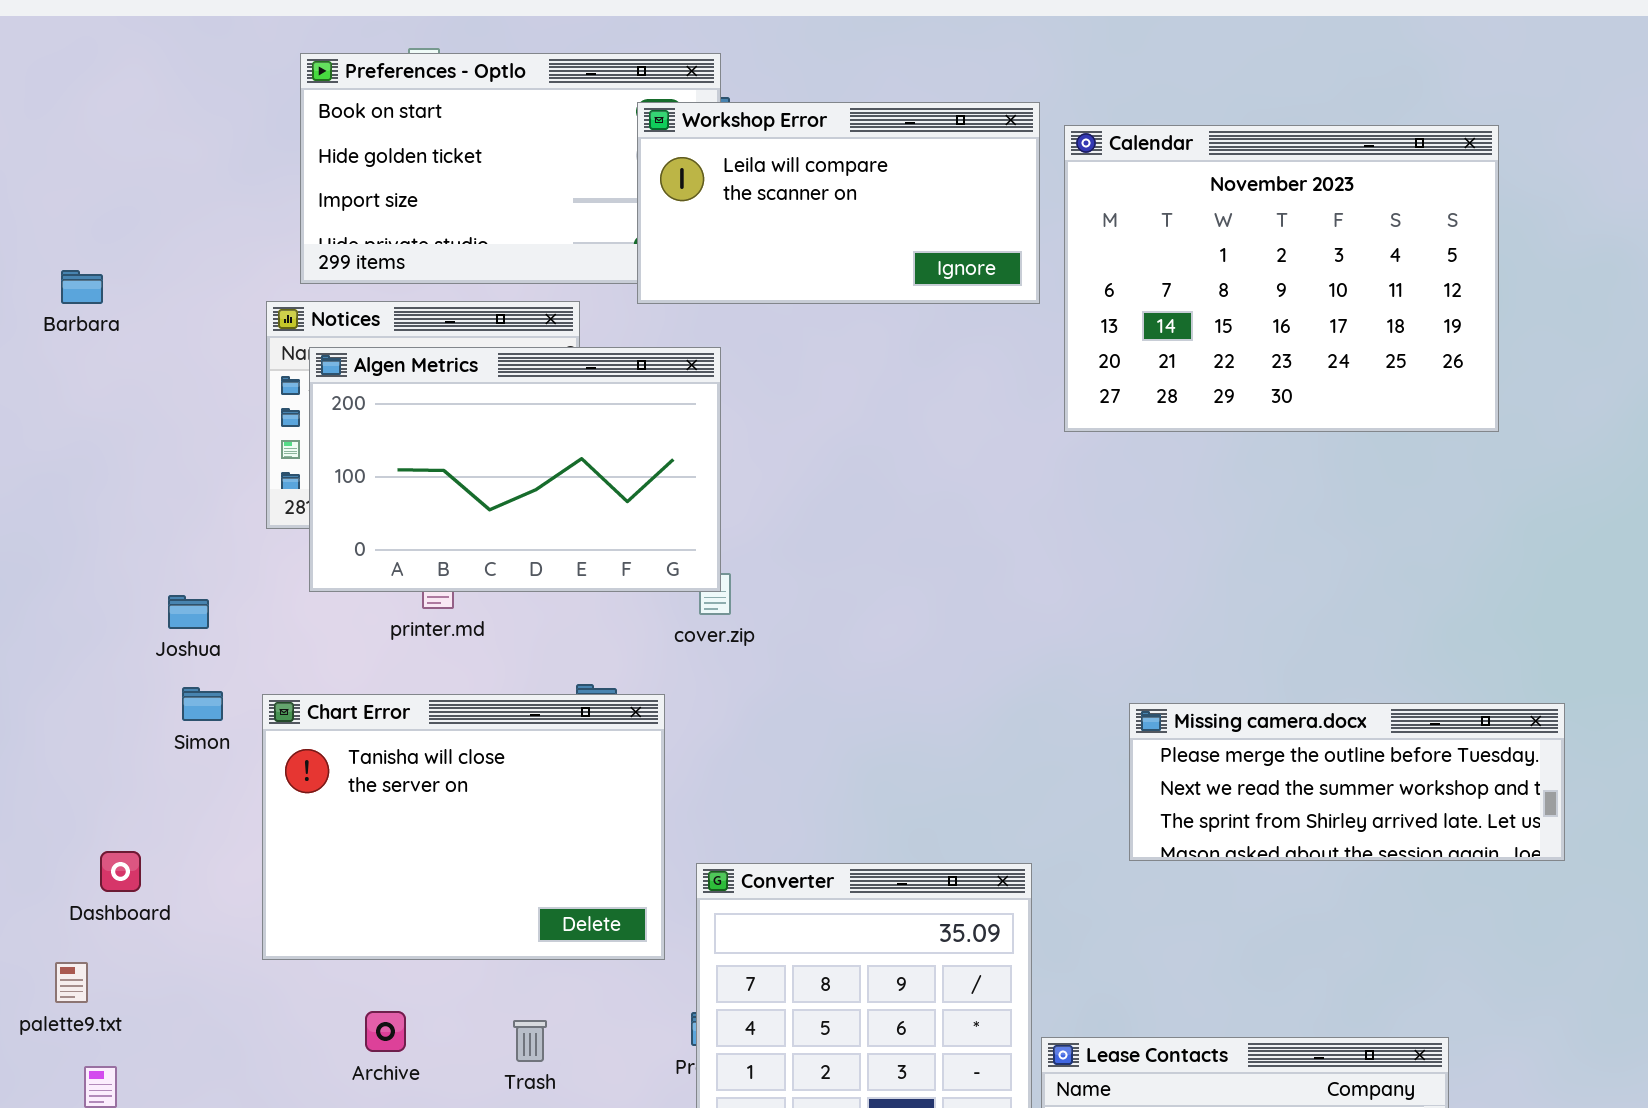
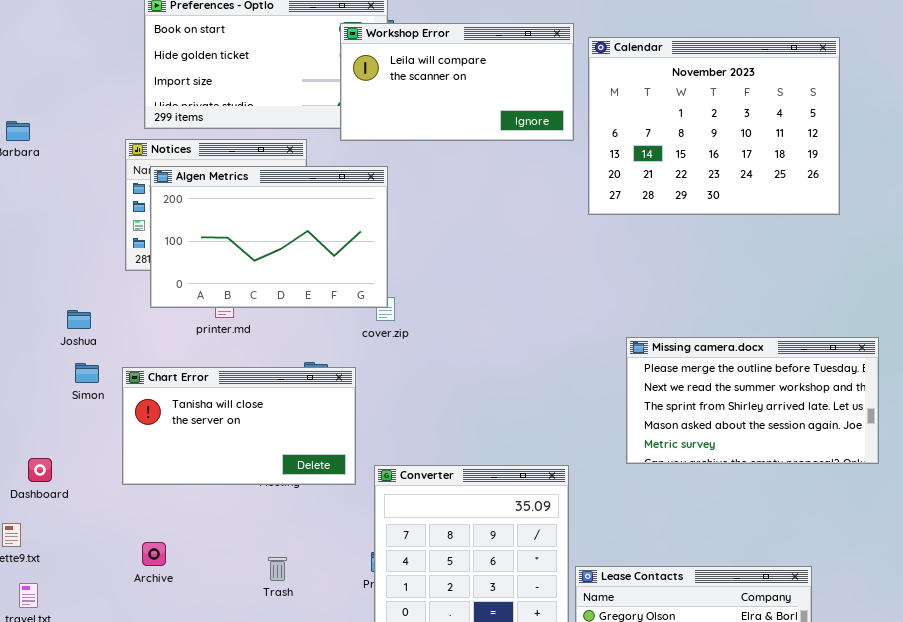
Chart Error: [262,694,665,960] -> [122,367,356,485], resized
Missing camera.docx: [1129,703,1565,861] -> [626,337,879,464], resized
Archive: [365,1011,406,1052] -> [142,542,166,566], moved

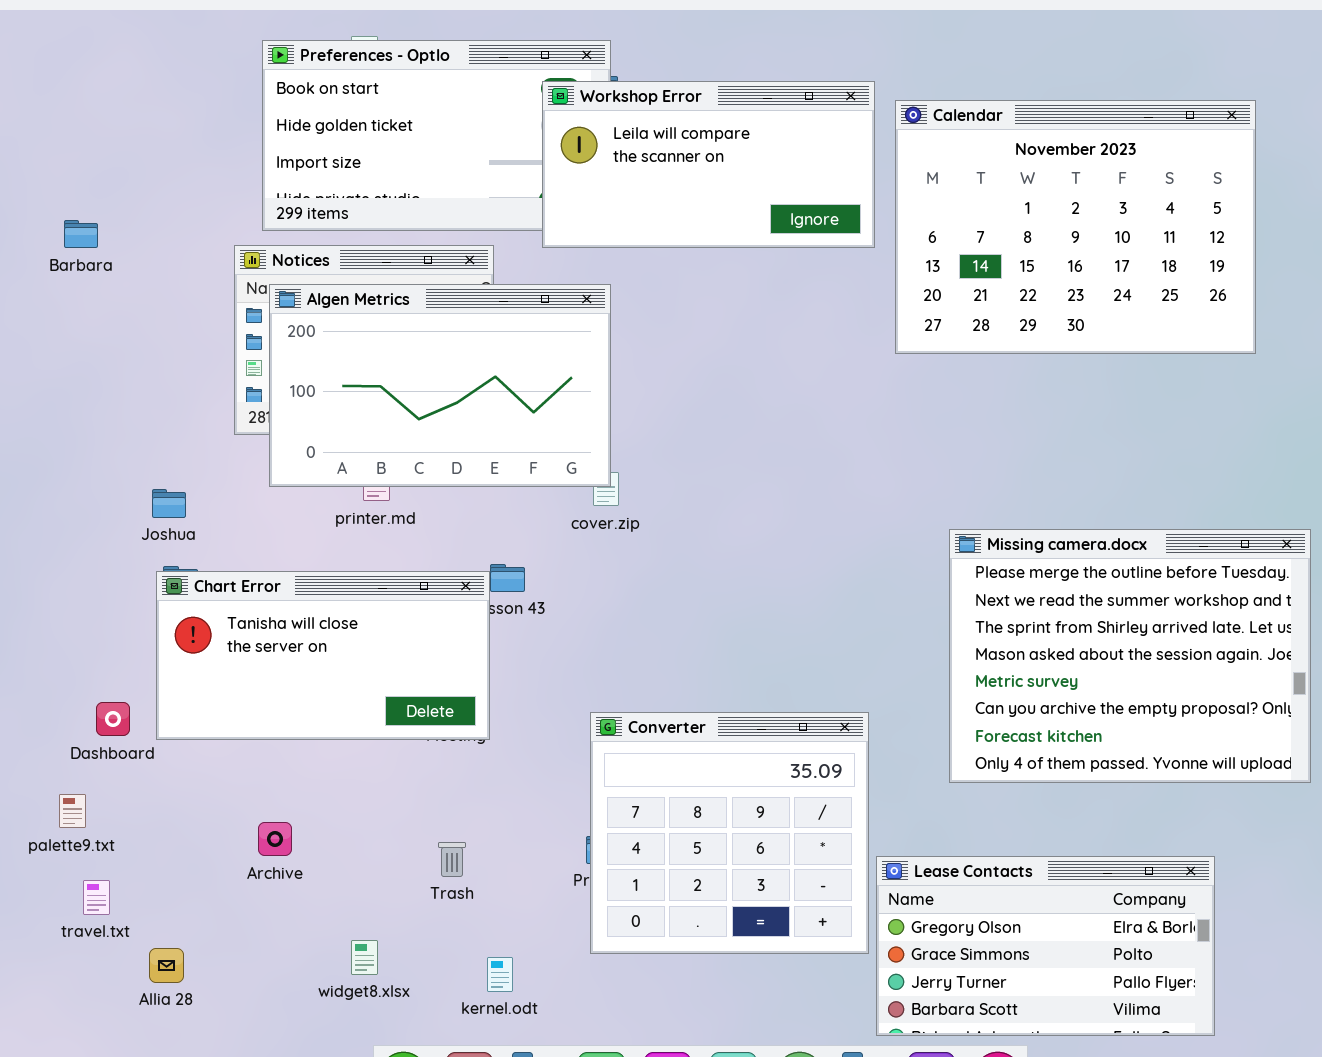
Missing camera.docx: [626,337,879,464] -> [949,529,1311,783], resized
Chart Error: [122,367,356,485] -> [156,571,490,740], moved

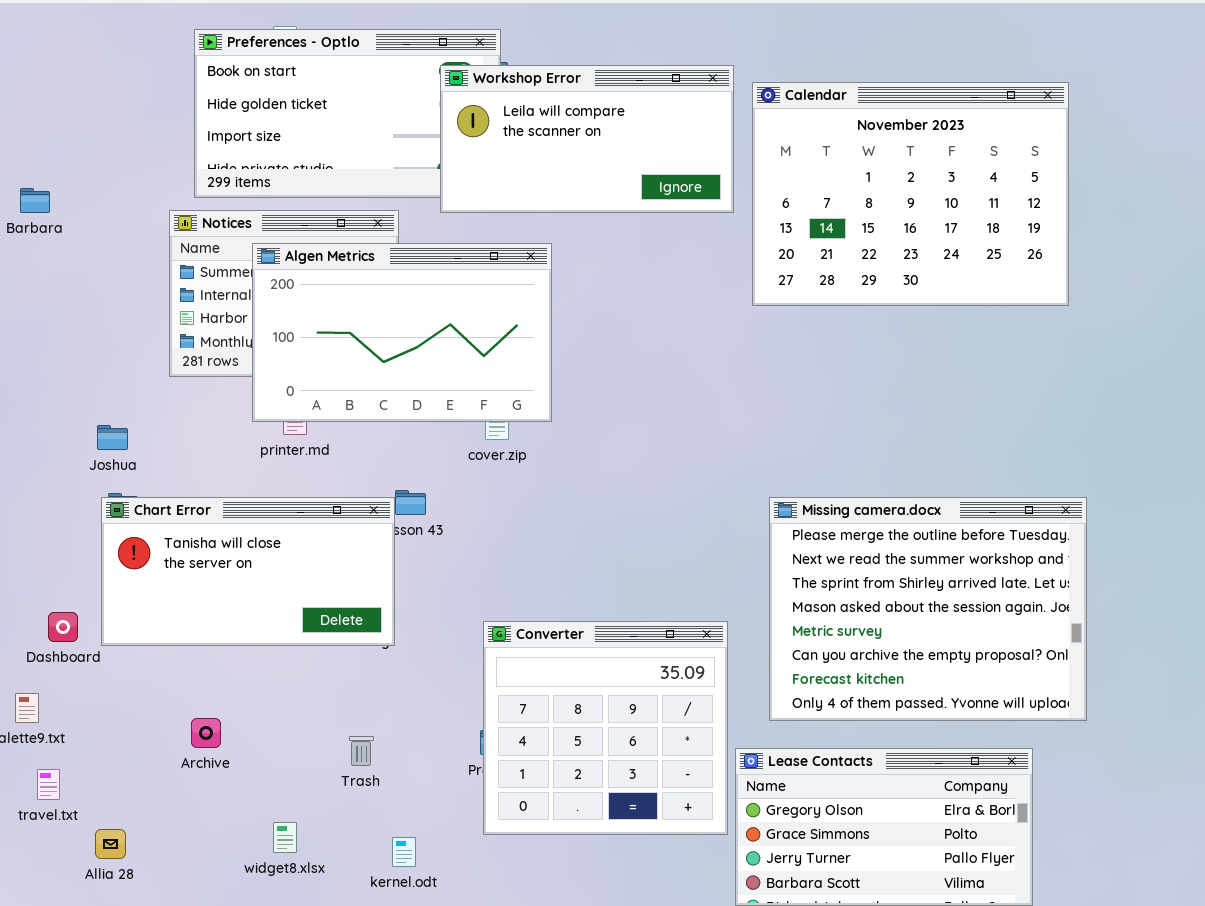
Algen Metrics: [269,284,611,487] -> [252,243,552,422], moved
Missing camera.docx: [949,529,1311,783] -> [769,497,1087,721], moved

